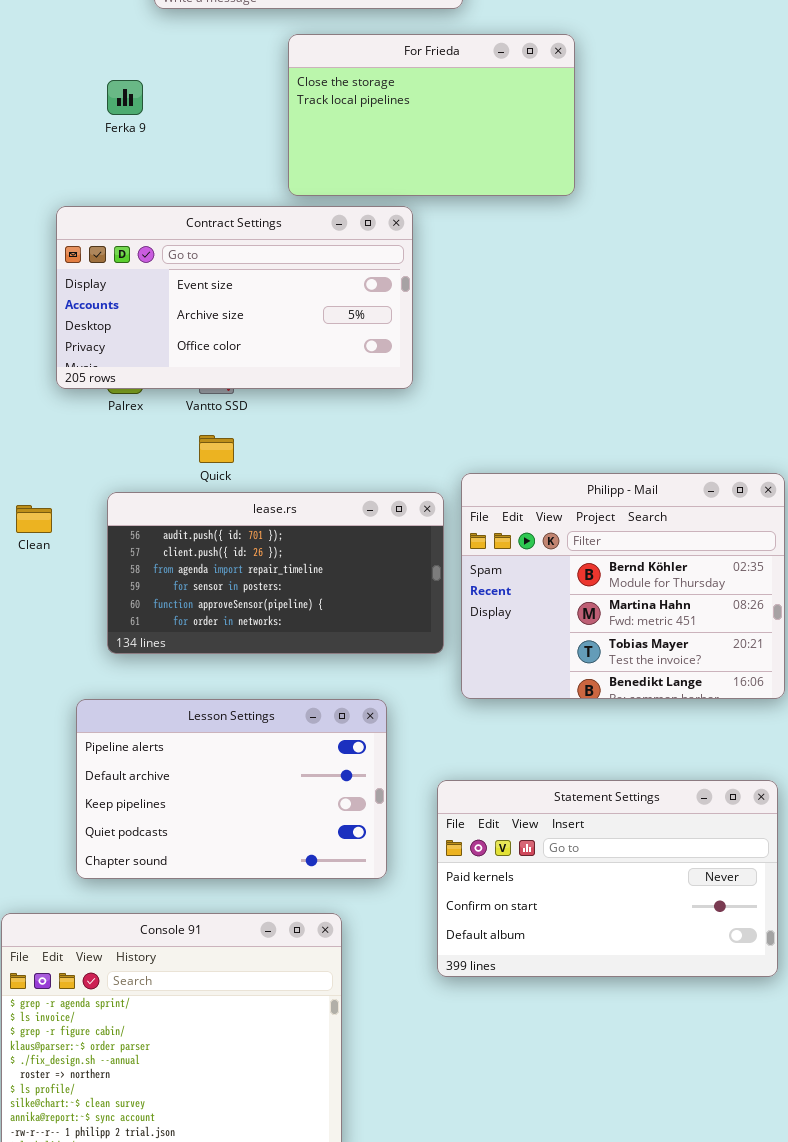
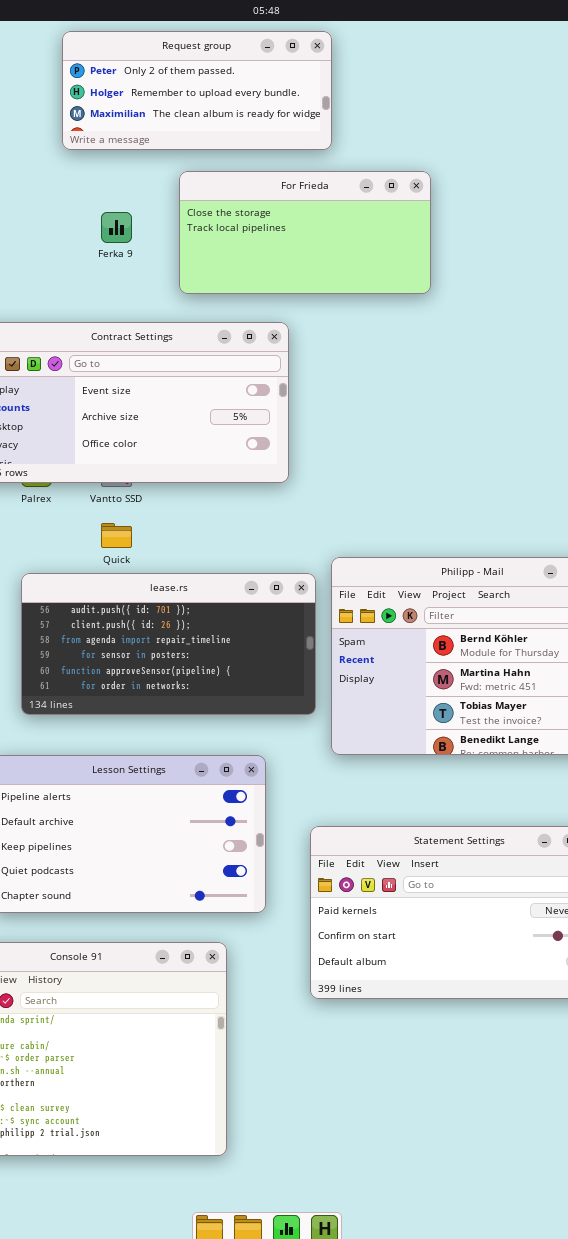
For Frieda: [288,34,575,196] -> [179,171,431,294], resized
Ferka 9: [107,80,143,115] -> [101,212,132,243], moved

